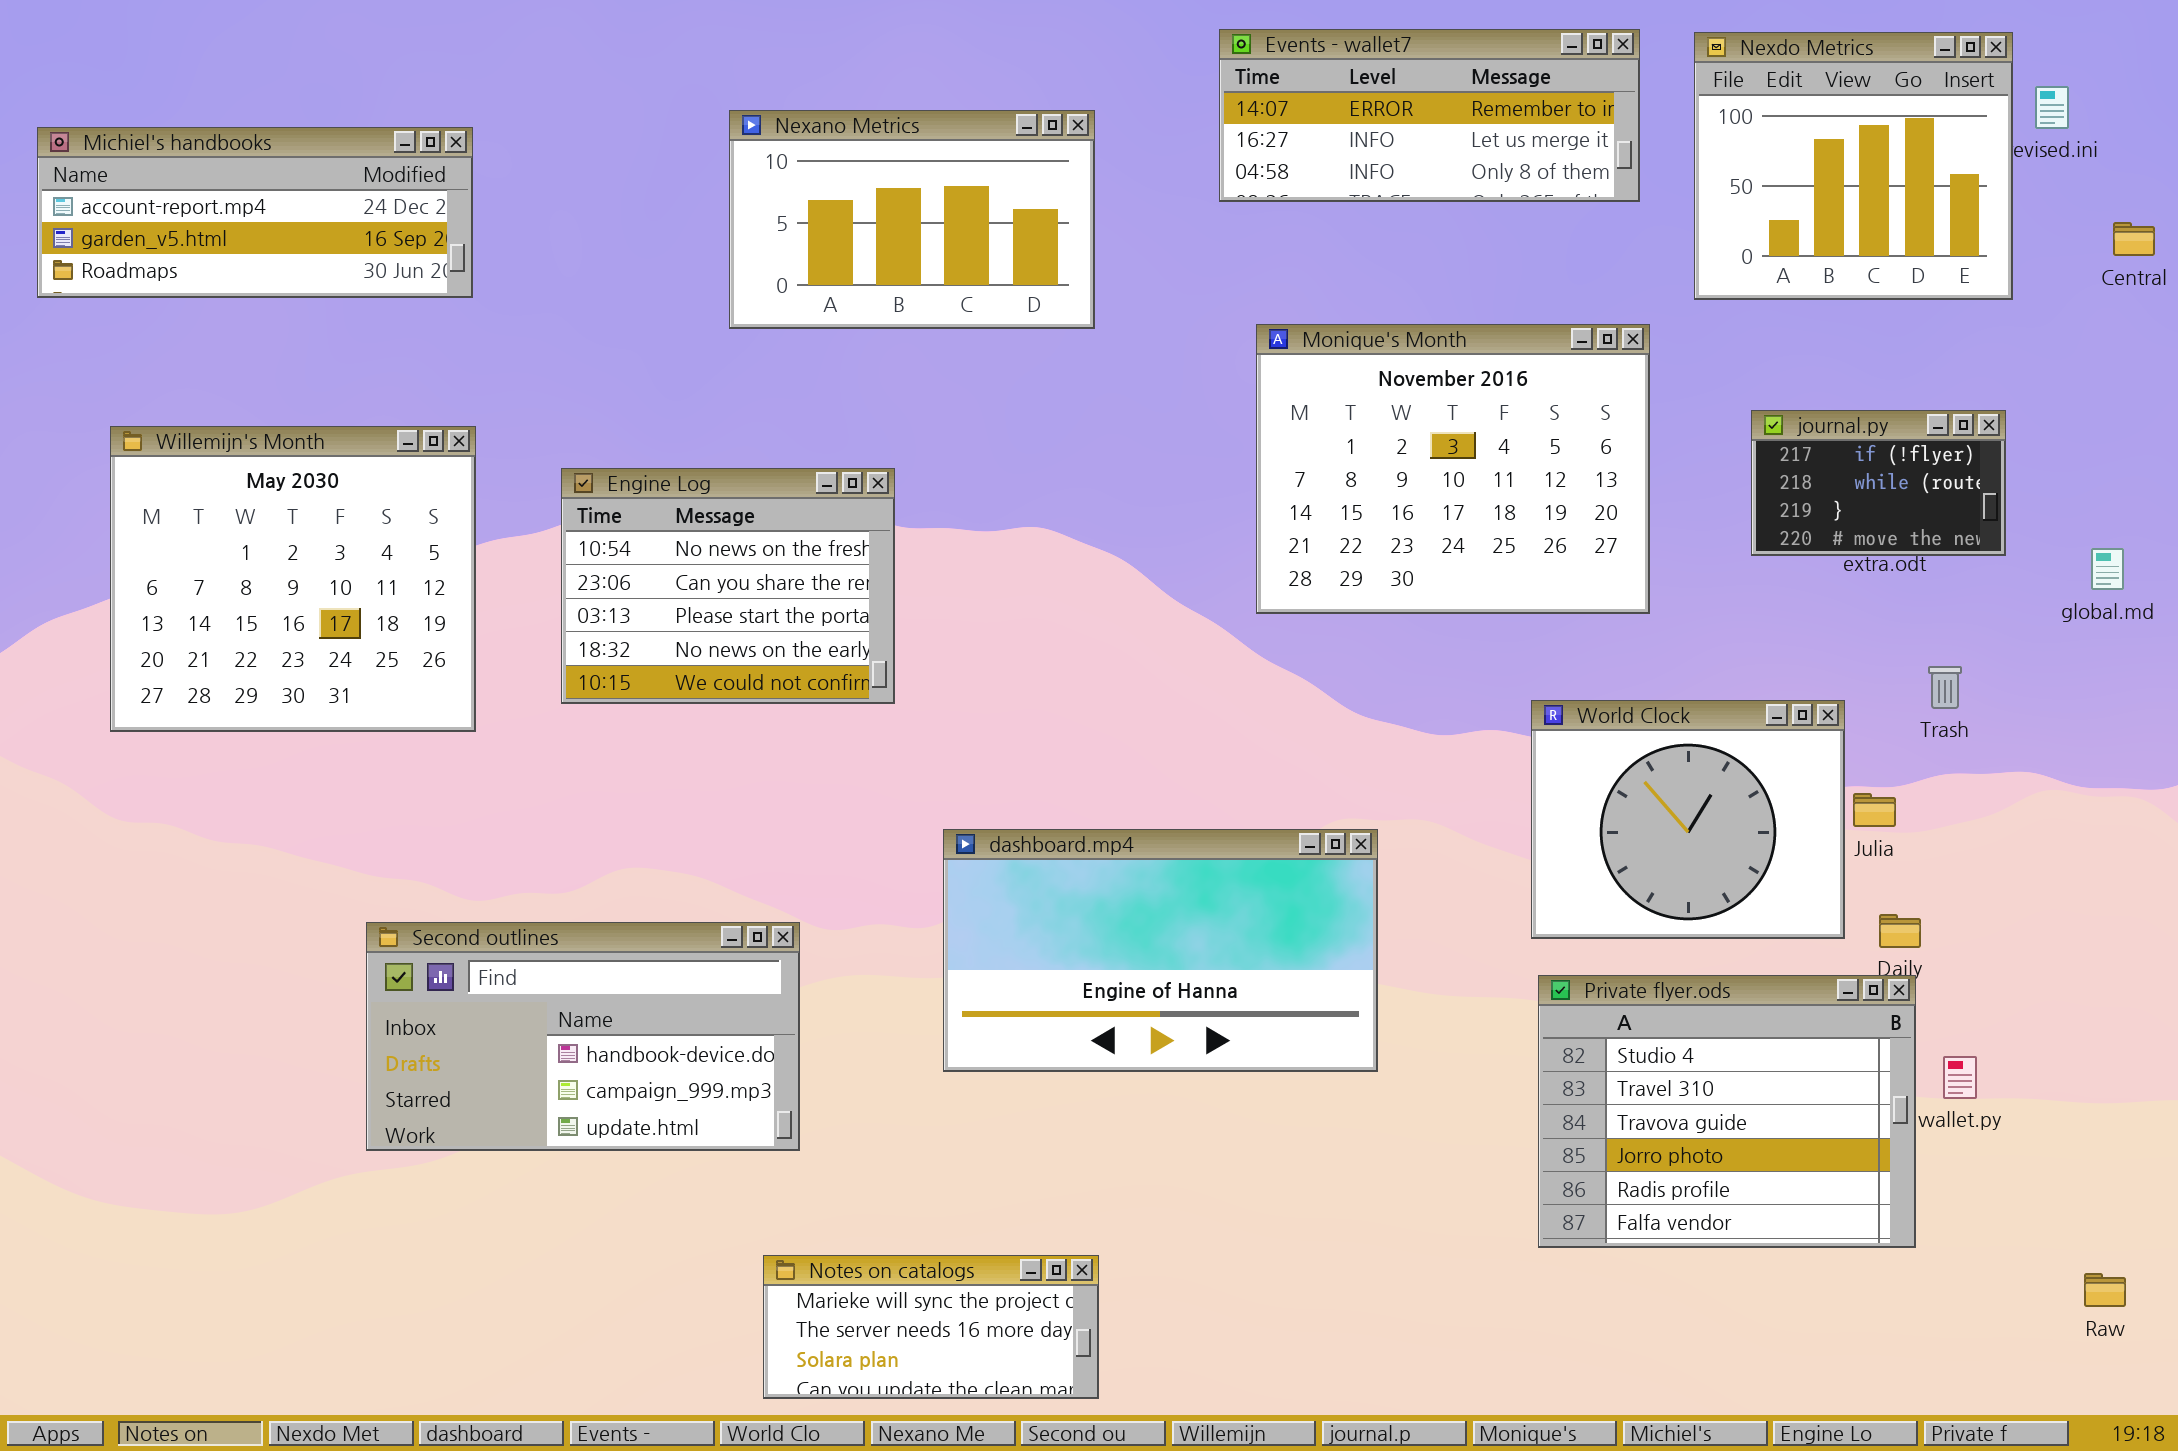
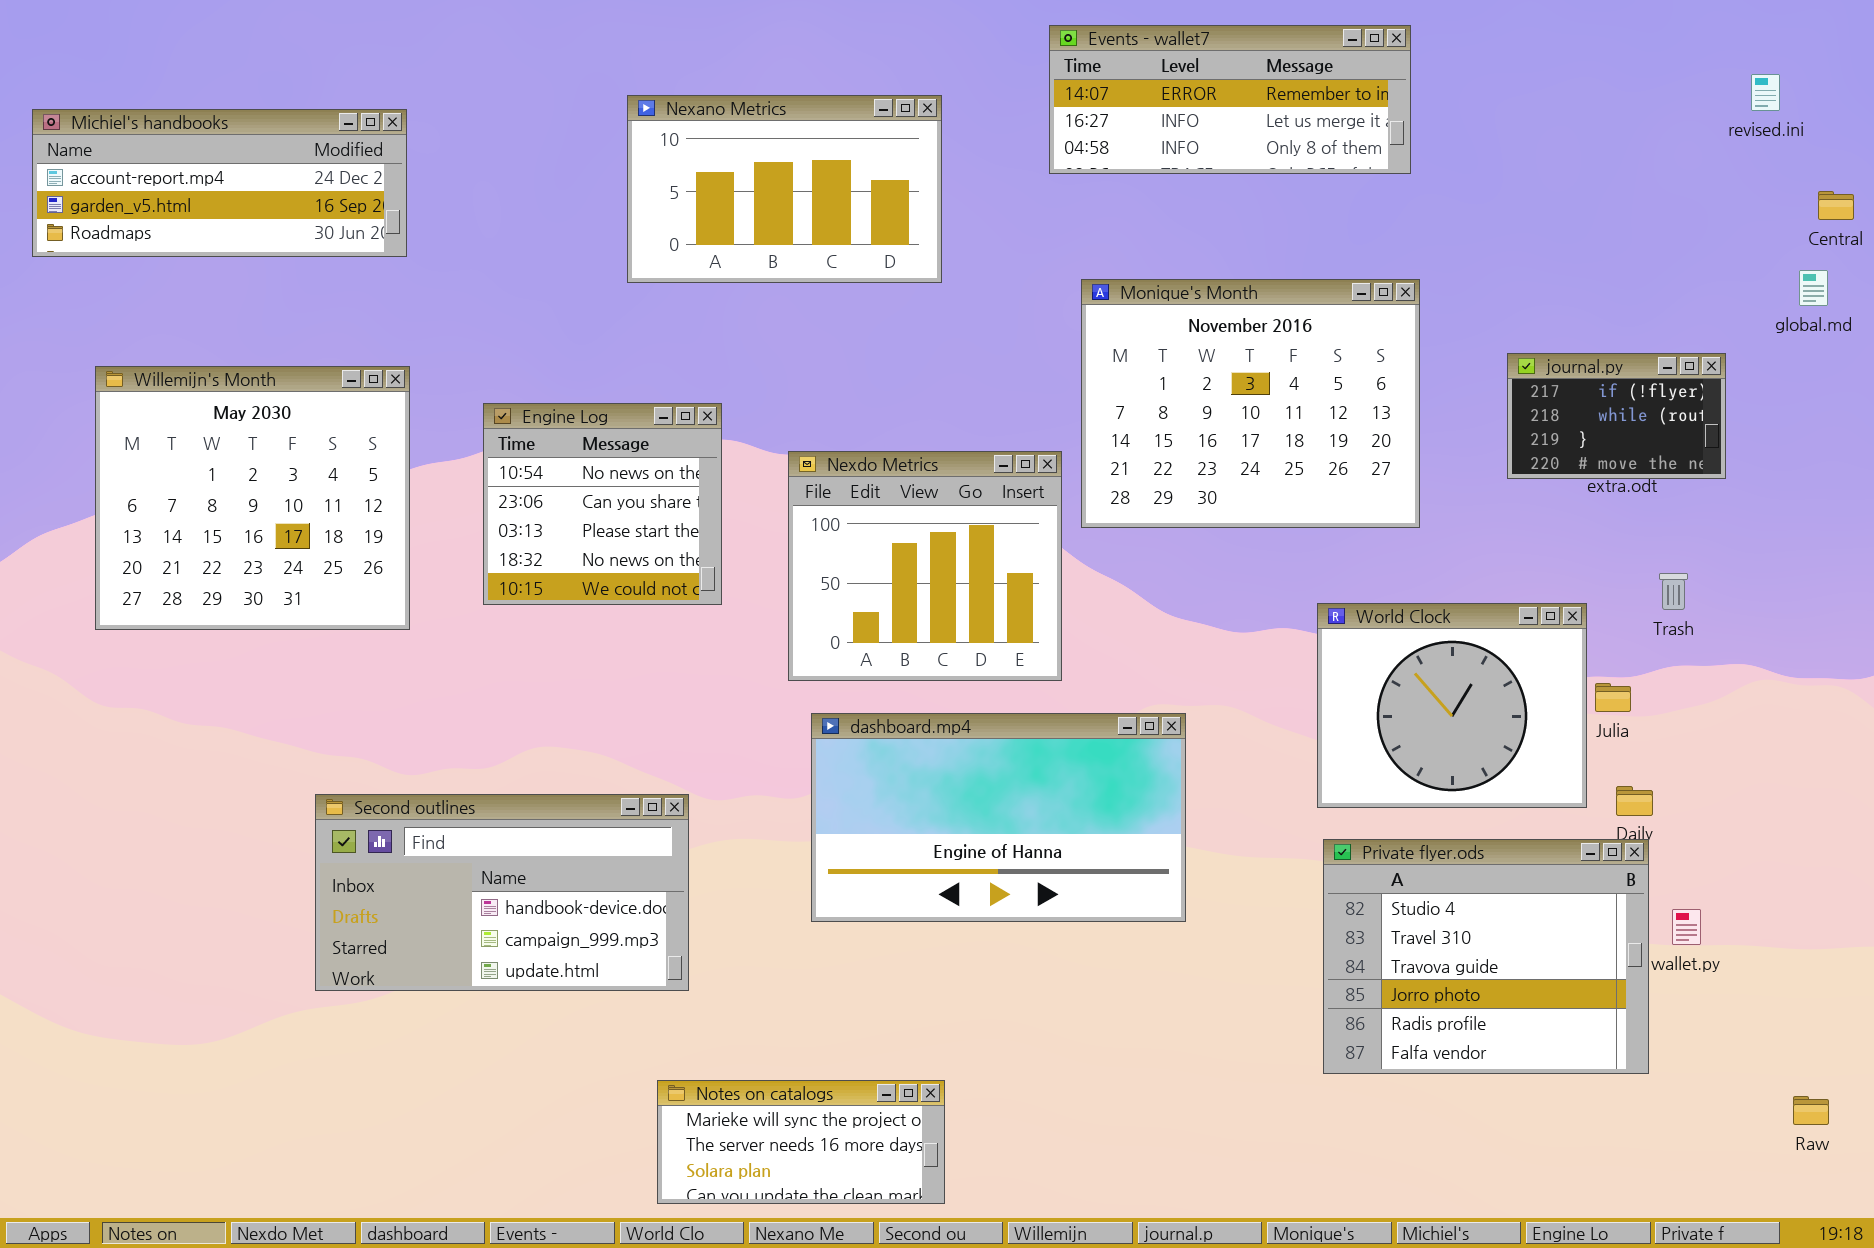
Nexdo Metrics: [1694,32,2013,300] -> [788,451,1062,681], moved
Engine Log: [561,468,895,704] -> [483,403,722,605], resized
global.md: [2091,548,2124,590] -> [1799,270,1828,306], moved

